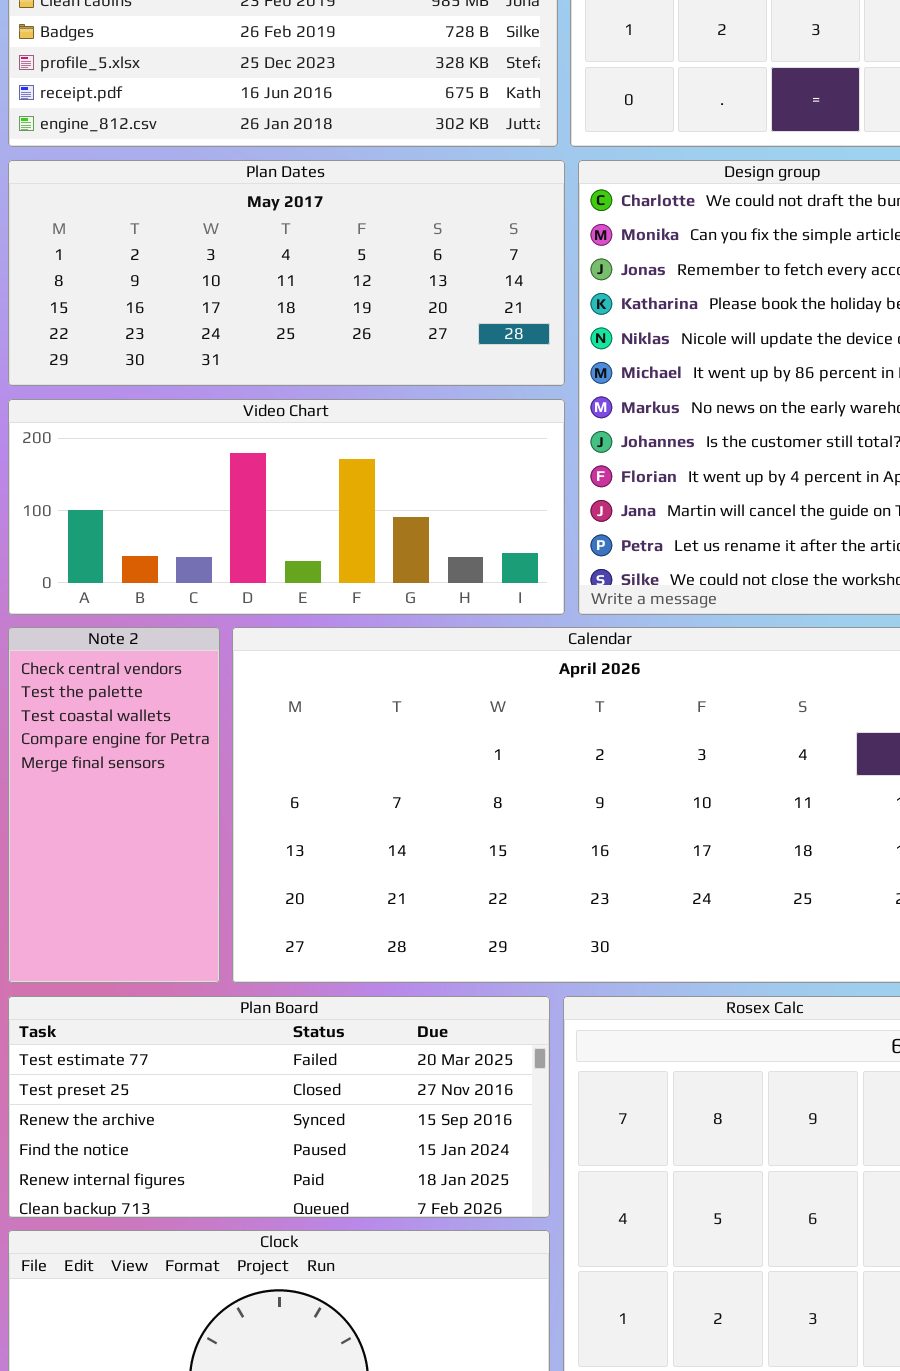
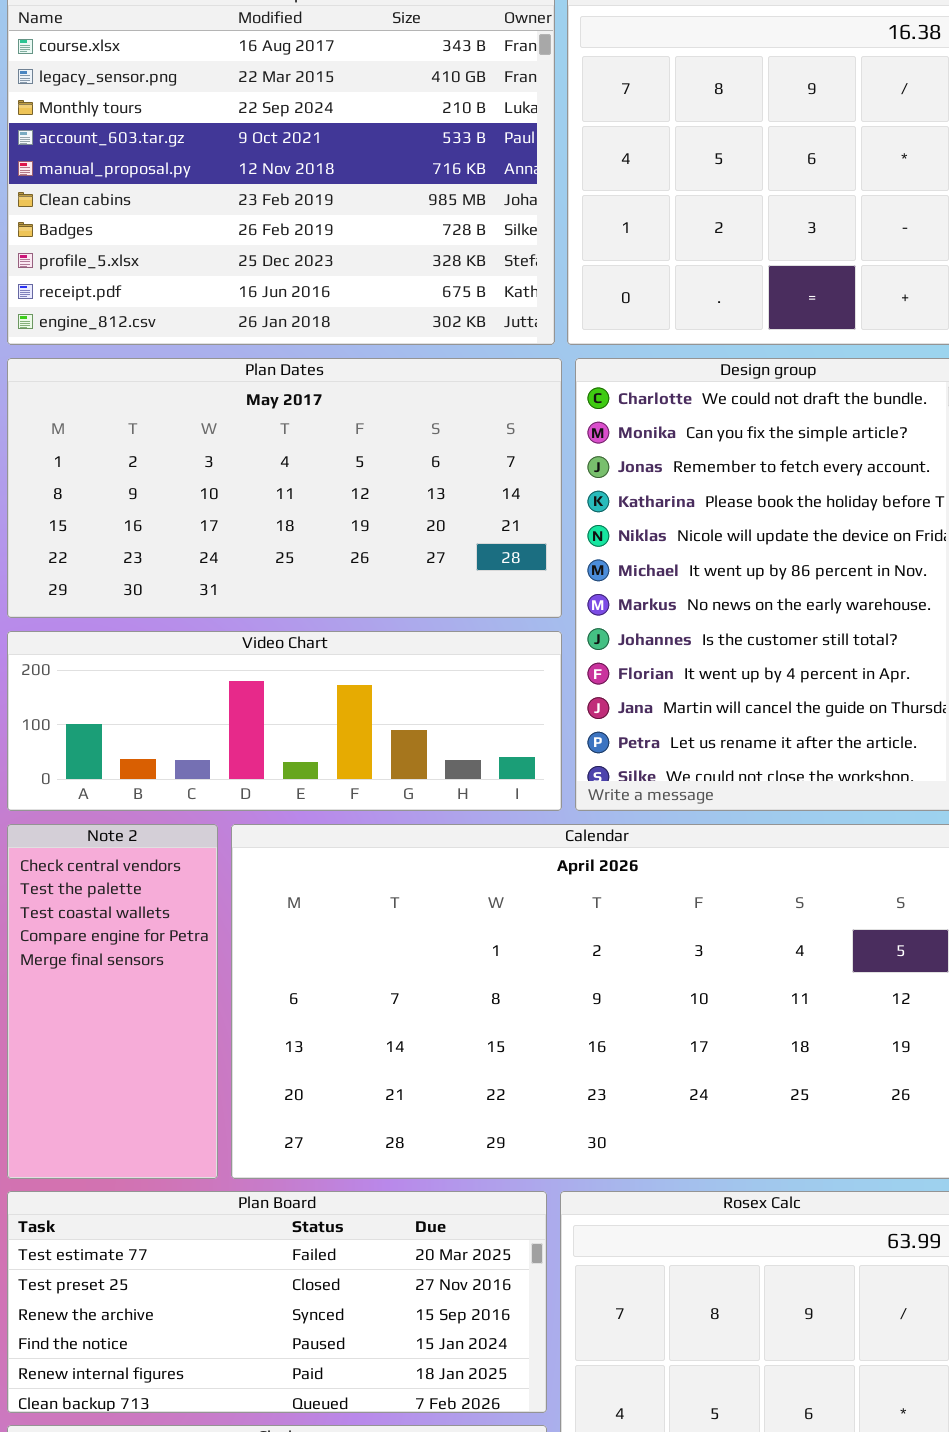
Plan Dates: [8,160,565,386] -> [7,358,562,618], resized
Video Chart: [8,399,565,615] -> [7,631,562,811], resized

